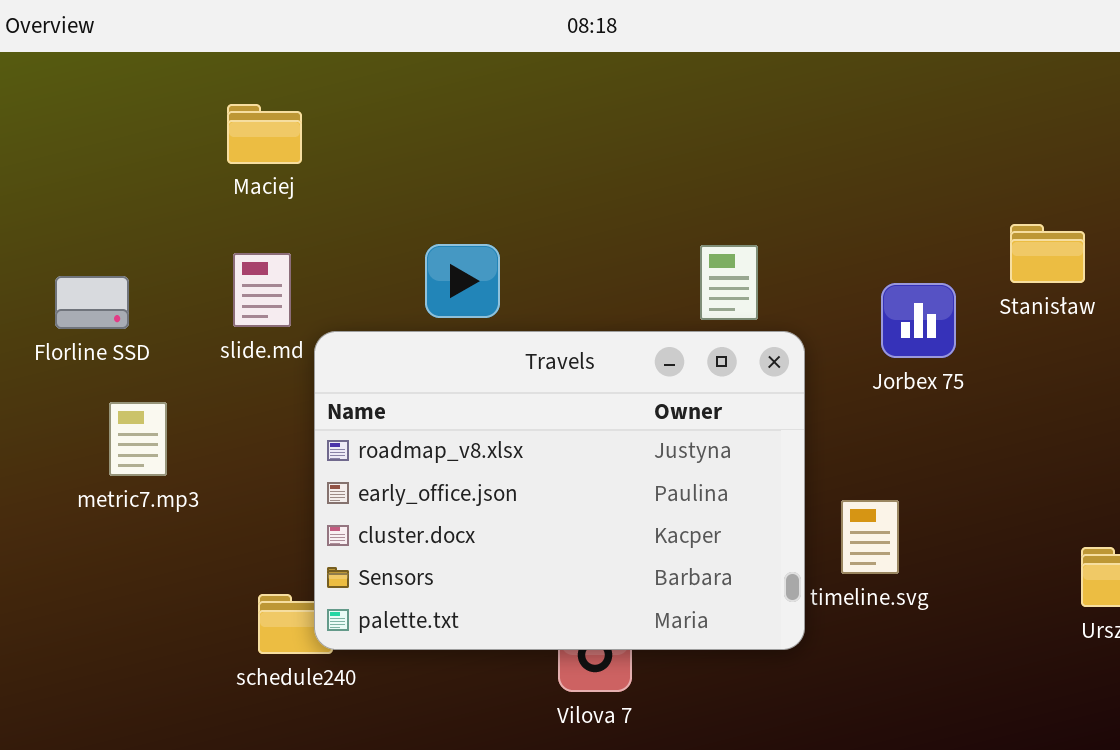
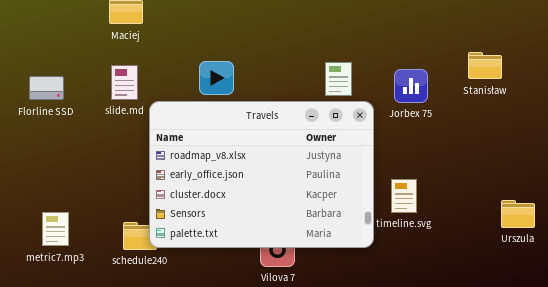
Jorbex 75: [881,283,956,358] -> [394,69,428,103], moved
metric7.mp3: [109,402,167,476] -> [42,212,69,246], moved

